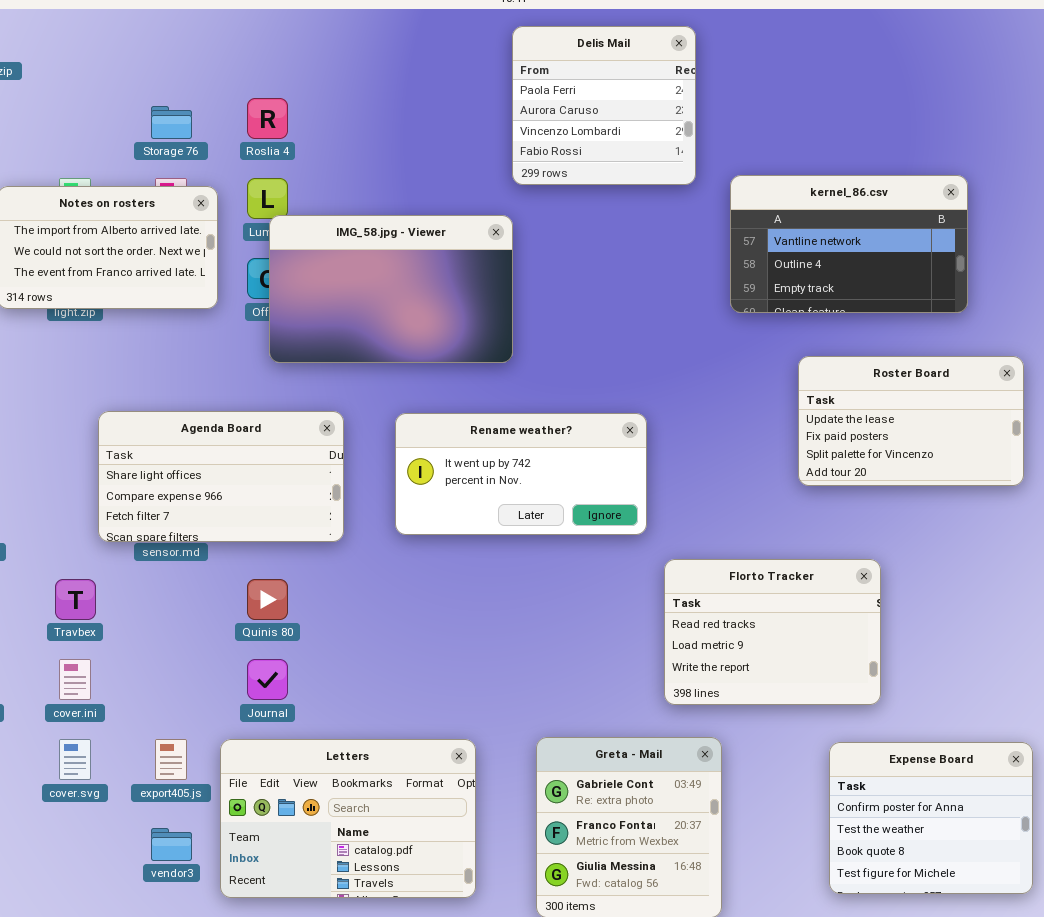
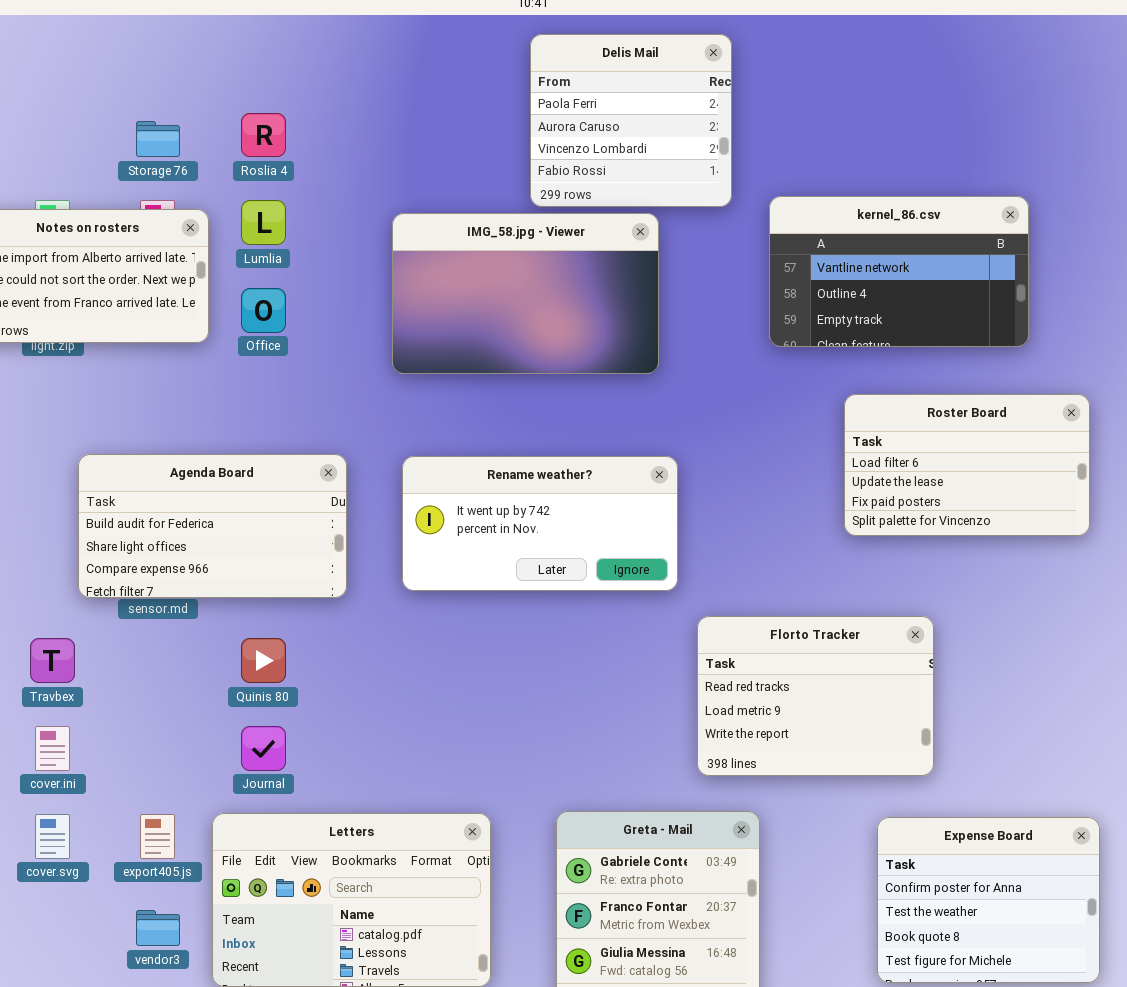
IMG_58.jpg - Viewer: [269,215,513,363] -> [392,213,659,374], moved
Roster Board: [798,356,1024,486] -> [844,394,1090,536], scrolled up 1 row
Agenda Board: [98,411,344,542] -> [78,454,347,598], scrolled up 1 row

